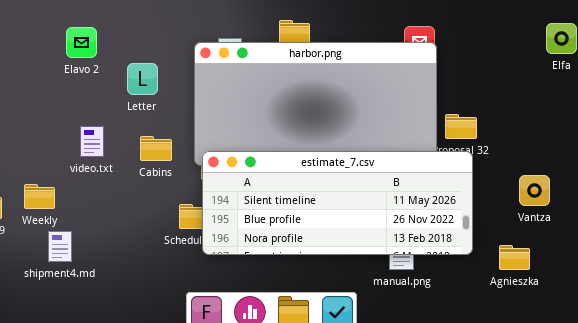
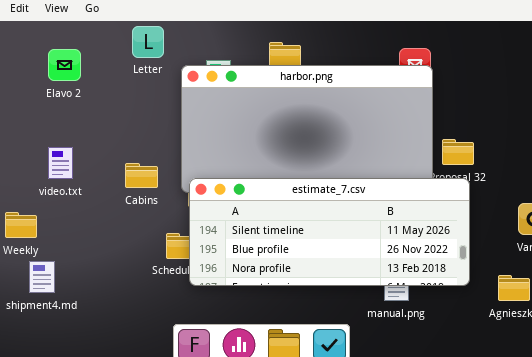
Letter: [127,63,158,95] -> [132,26,164,58], moved
video.txt: [80,126,104,157] -> [48,147,73,179], moved

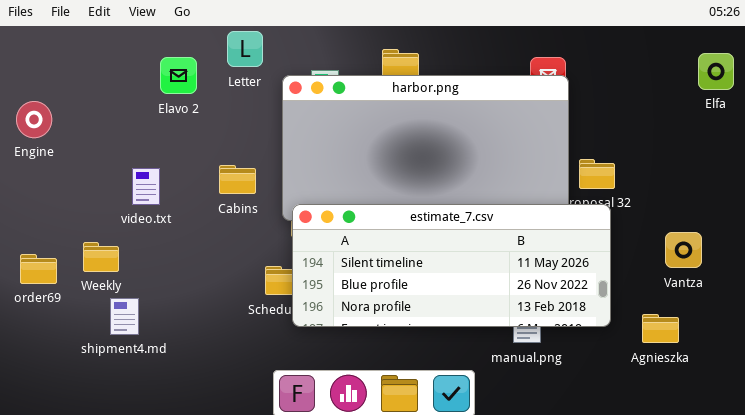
Elavo 2: [48,49,81,81] -> [160,57,197,94], moved
Cabins: [125,163,158,188] -> [219,165,256,194], moved

